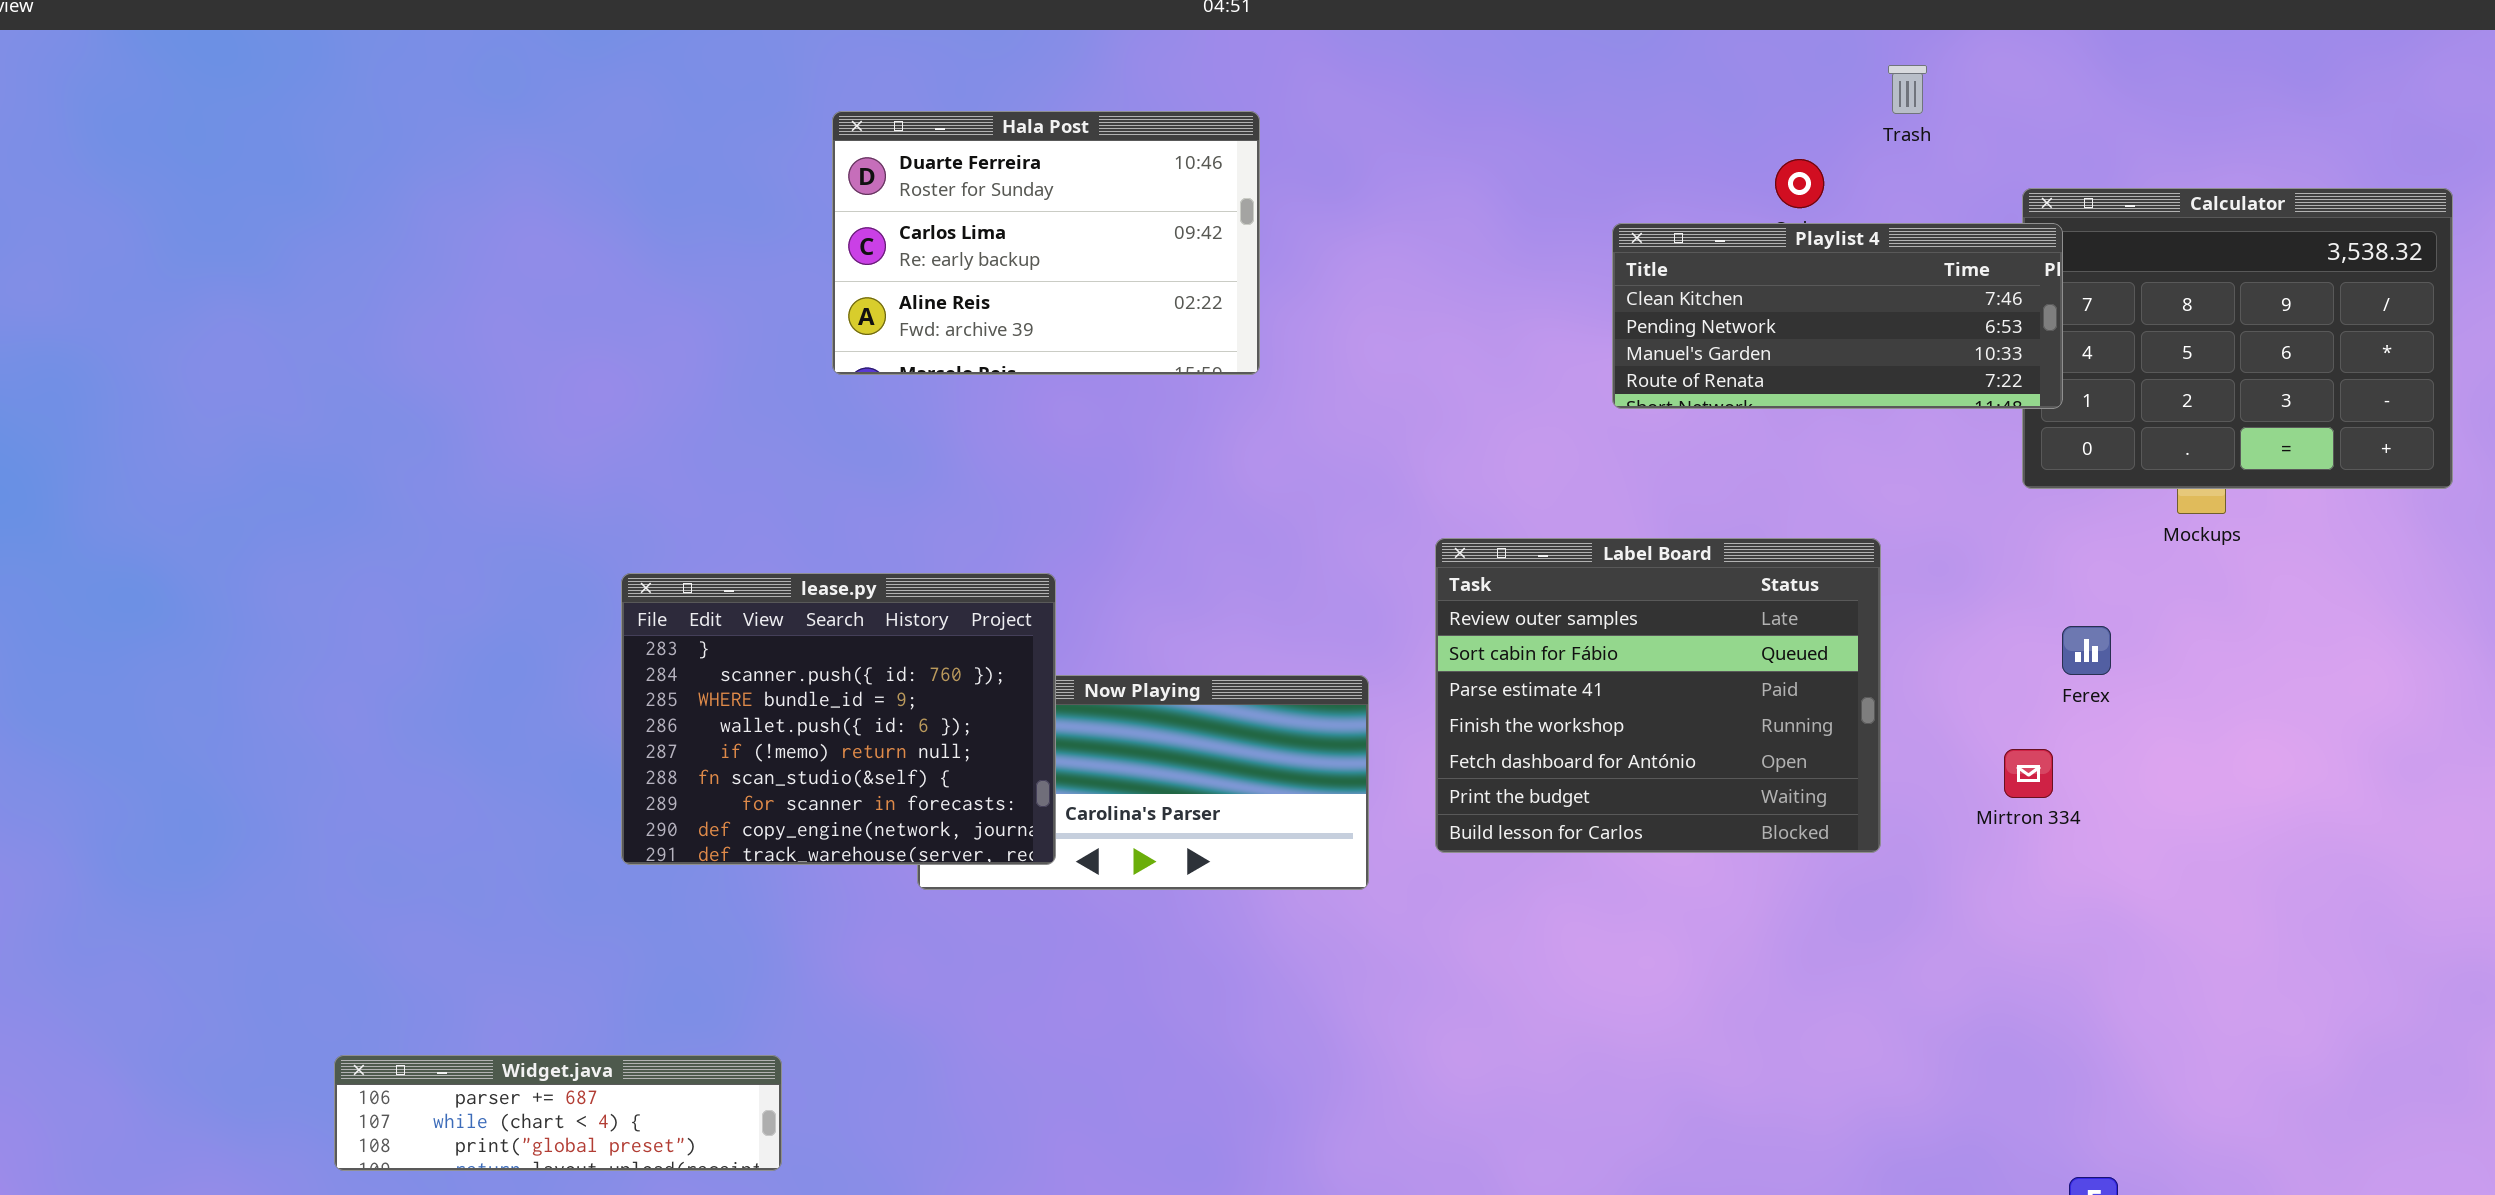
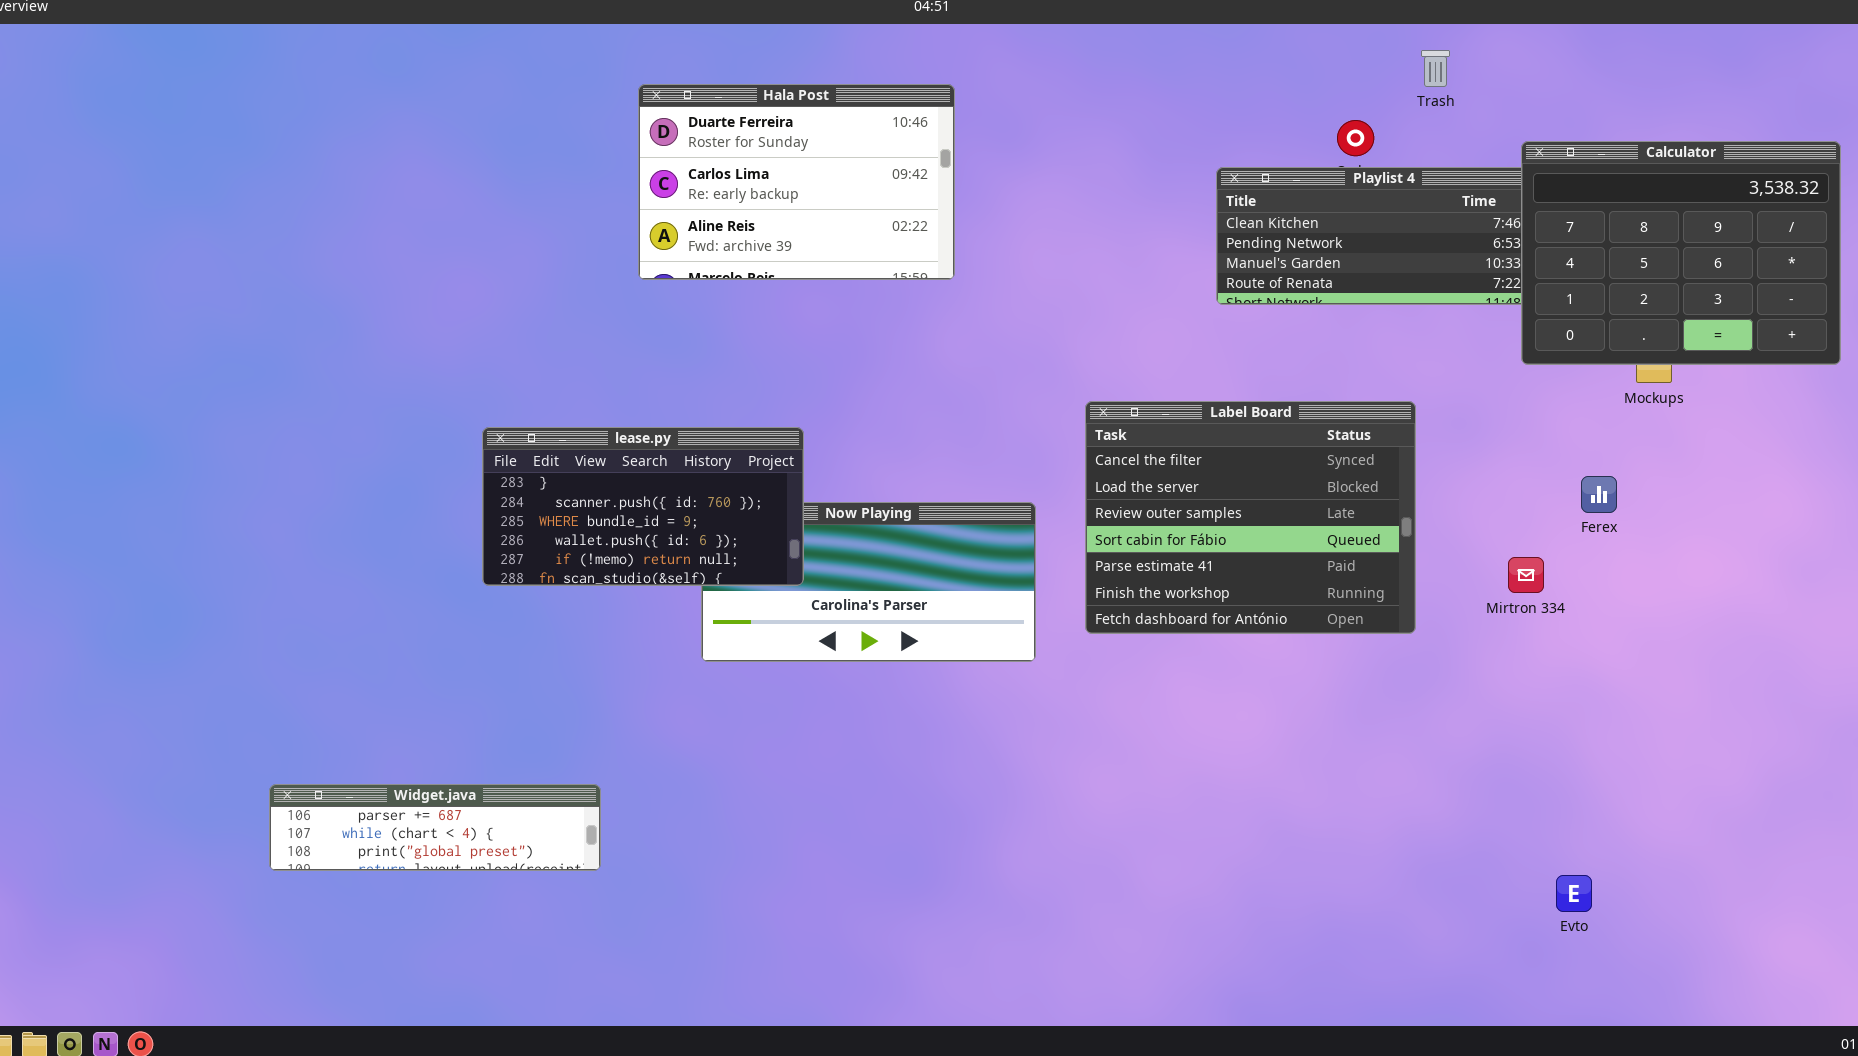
Calculator: [2022,188,2453,489] -> [1521,141,1841,365], raised
Label Board: [1435,538,1881,853] -> [1085,401,1416,634], scrolled up 2 rows
lease.py: [621,573,1056,865] -> [482,427,804,586], resized
Ferex: [2062,626,2111,675] -> [1581,476,1617,513], moved

